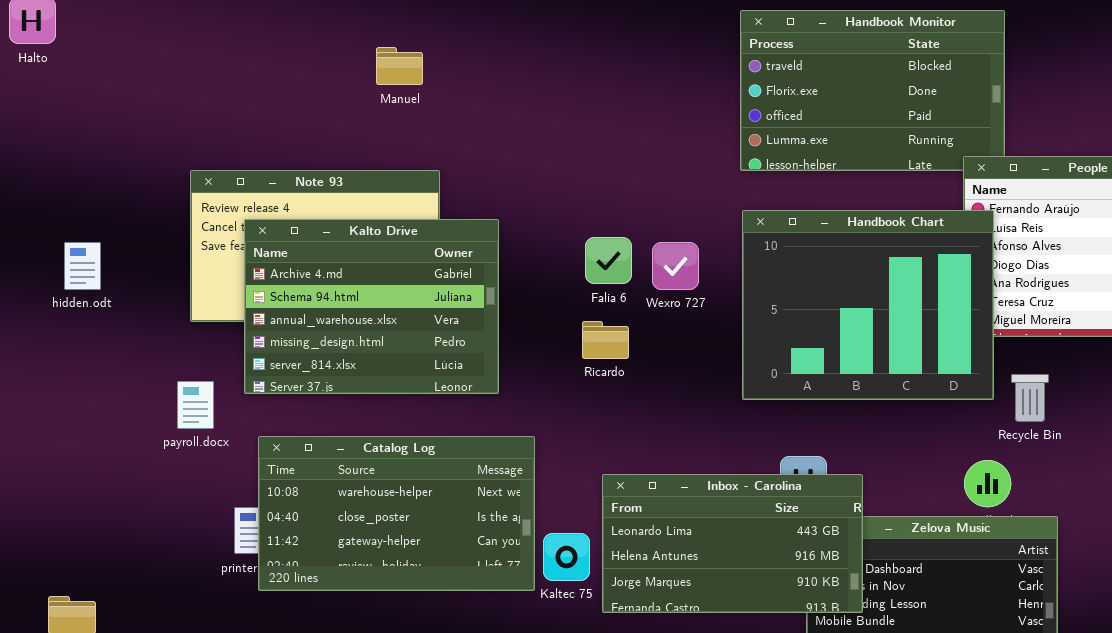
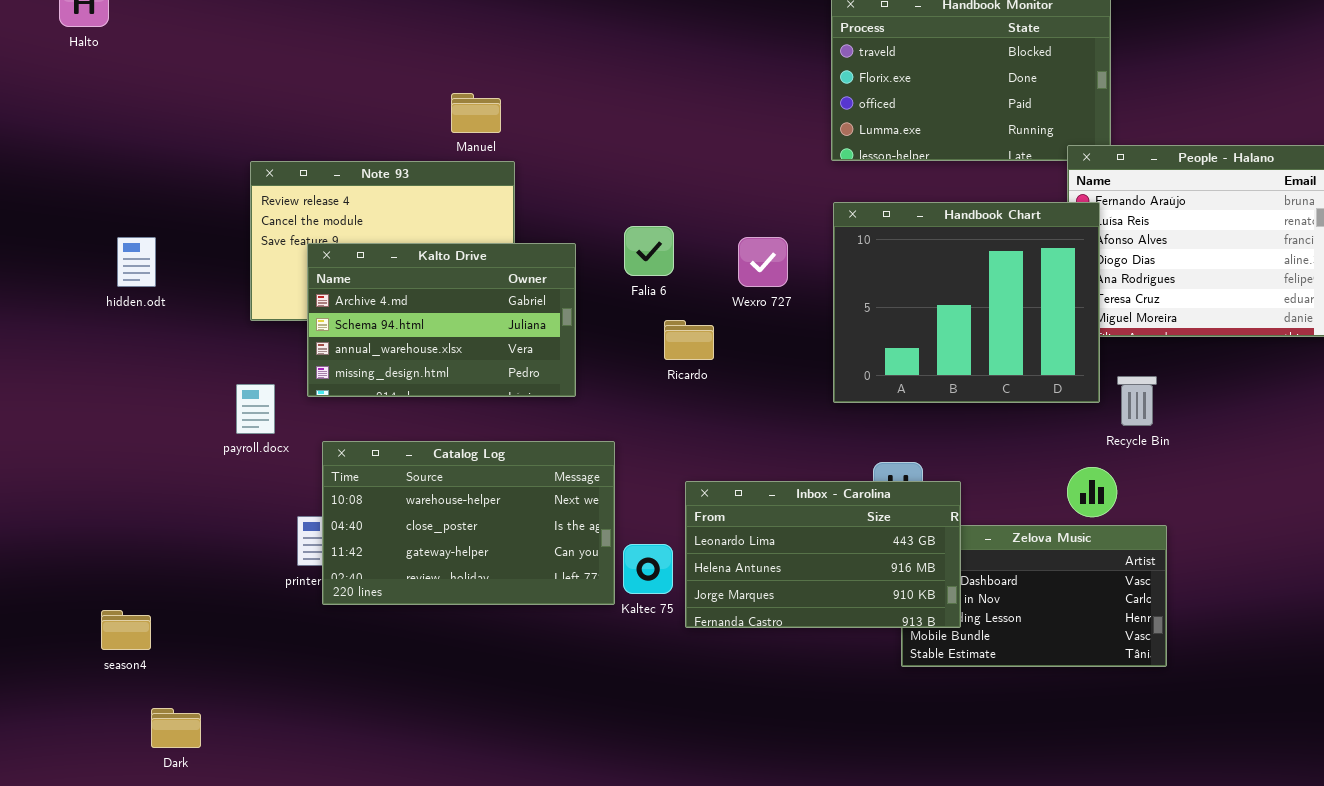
Manuel: [376,47,423,85] -> [451,93,501,133], moved
Kalto Drive: [244,219,499,394] -> [307,243,576,397], resized
Falia 6: [585,237,632,284] -> [624,226,674,276], moved

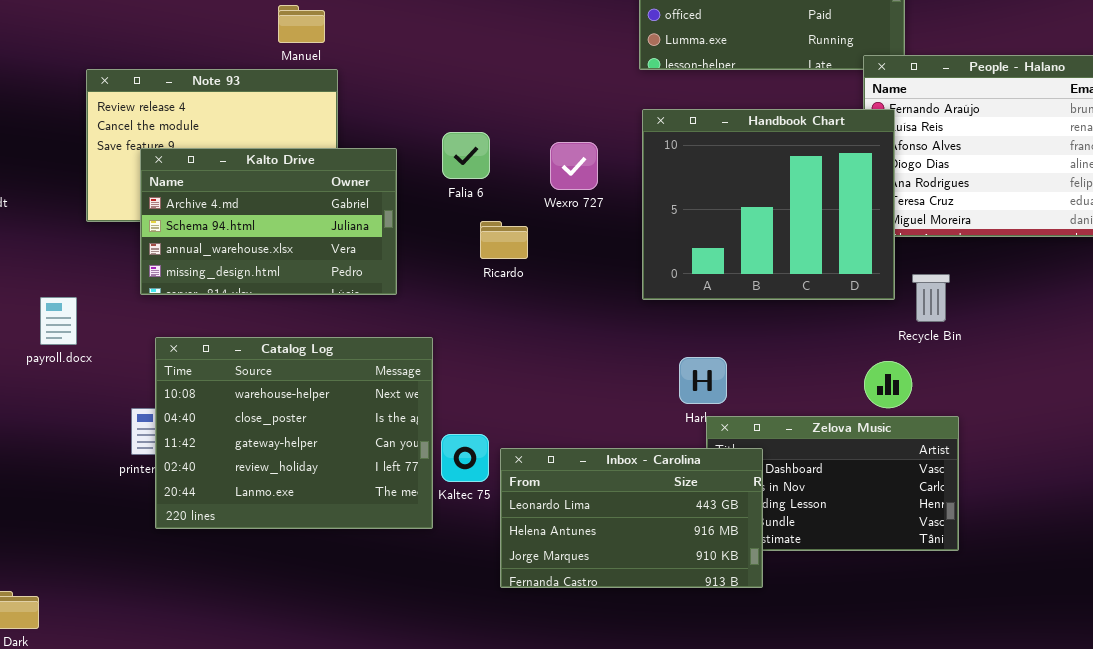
payroll.docx: [236,384,275,434] -> [40,297,77,345], moved
Catalog Log: [322,441,615,605] -> [155,337,433,529], resized
Inbox - Carolina: [685,481,961,628] -> [500,448,763,588], moved

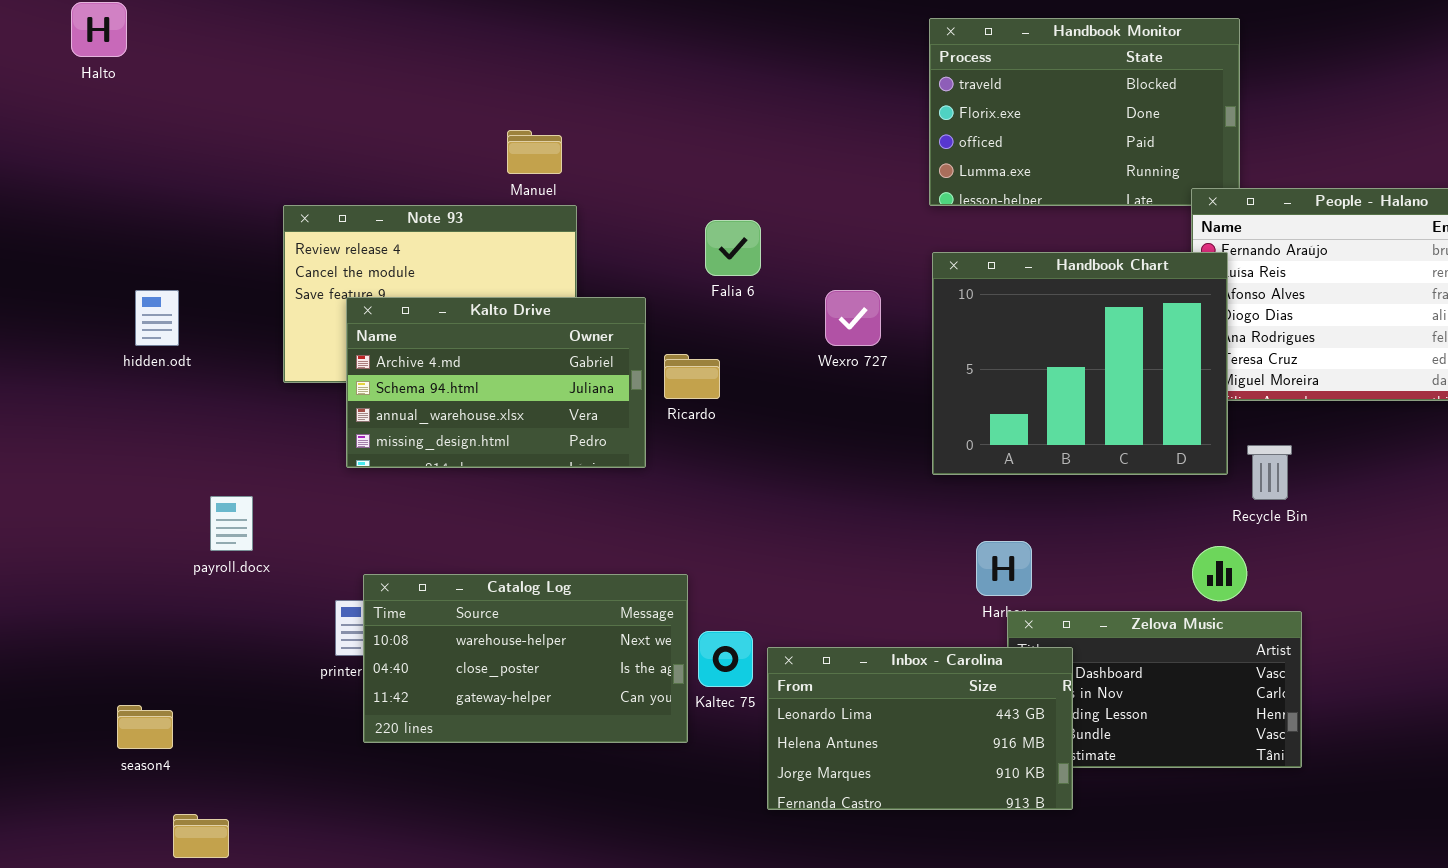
Falia 6: [442,132,490,179] -> [705,220,761,276], moved
Ricardo: [480,221,528,259] -> [664,354,720,399], moved
payroll.docx: [40,297,77,345] -> [210,496,253,551], moved
Catalog Log: [155,337,433,529] -> [363,574,688,743], resized

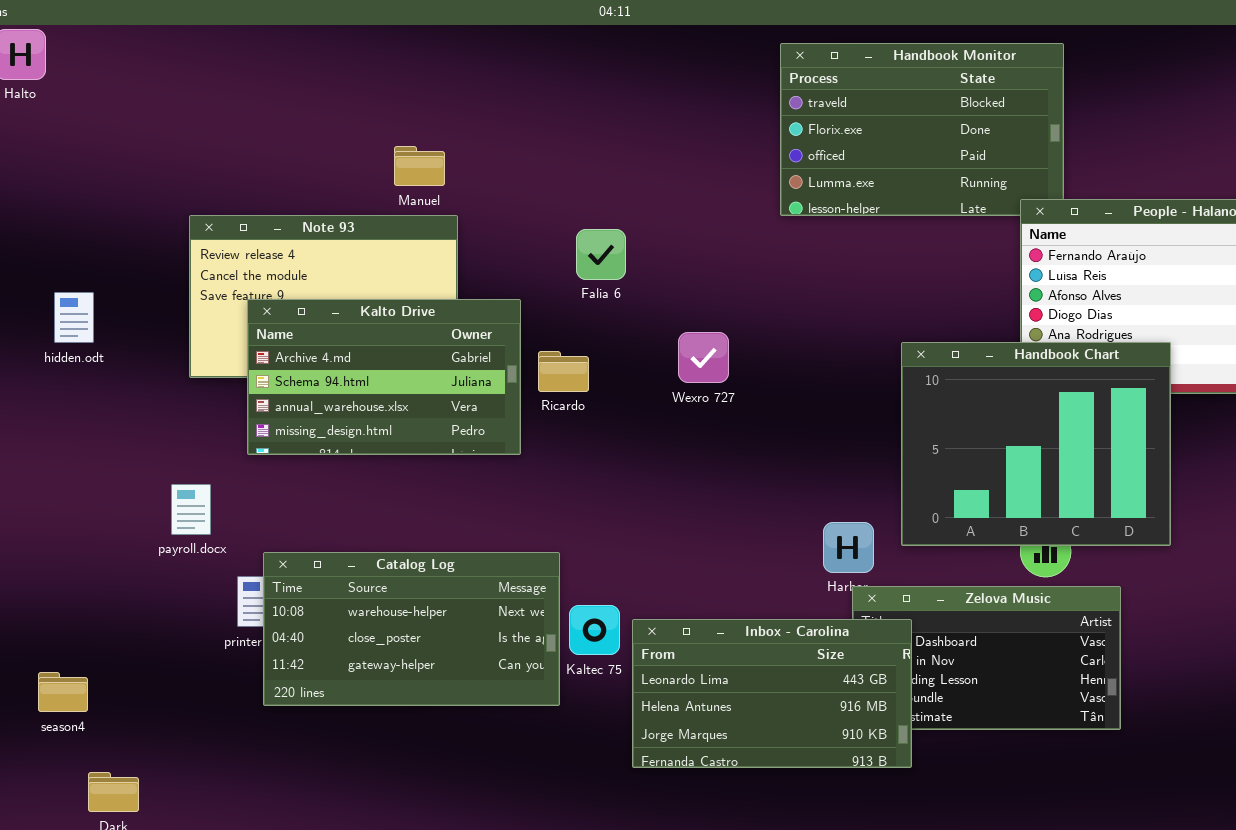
Handbook Chart: [932,252,1228,475] -> [901,342,1171,546], moved
Wexro 727: [825,290,881,346] -> [678,332,729,383], moved
payroll.docx: [210,496,253,551] -> [171,484,211,535], moved

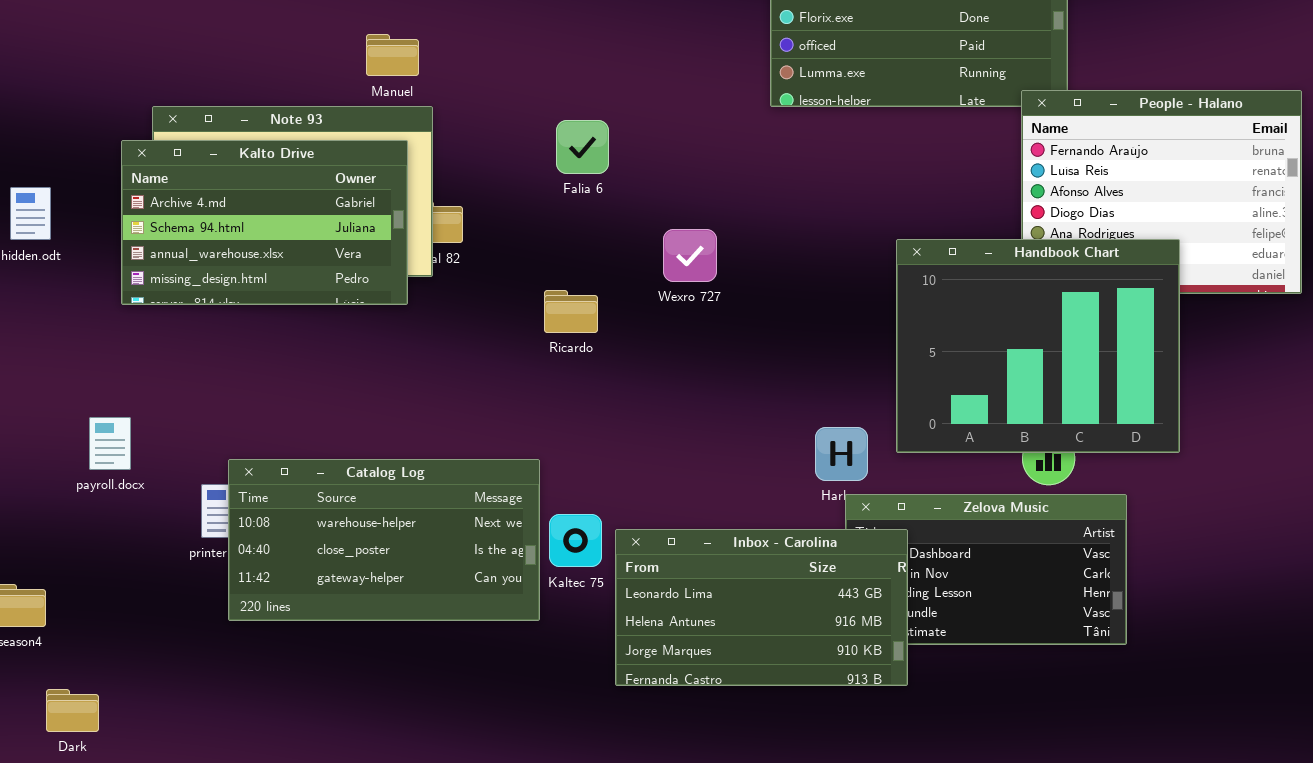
Kalto Drive: [247,299,521,455] -> [121,140,408,305], moved
Ricardo: [538,351,589,392] -> [544,290,598,333], moved
payroll.docx: [171,484,211,535] -> [89,417,131,470], moved

